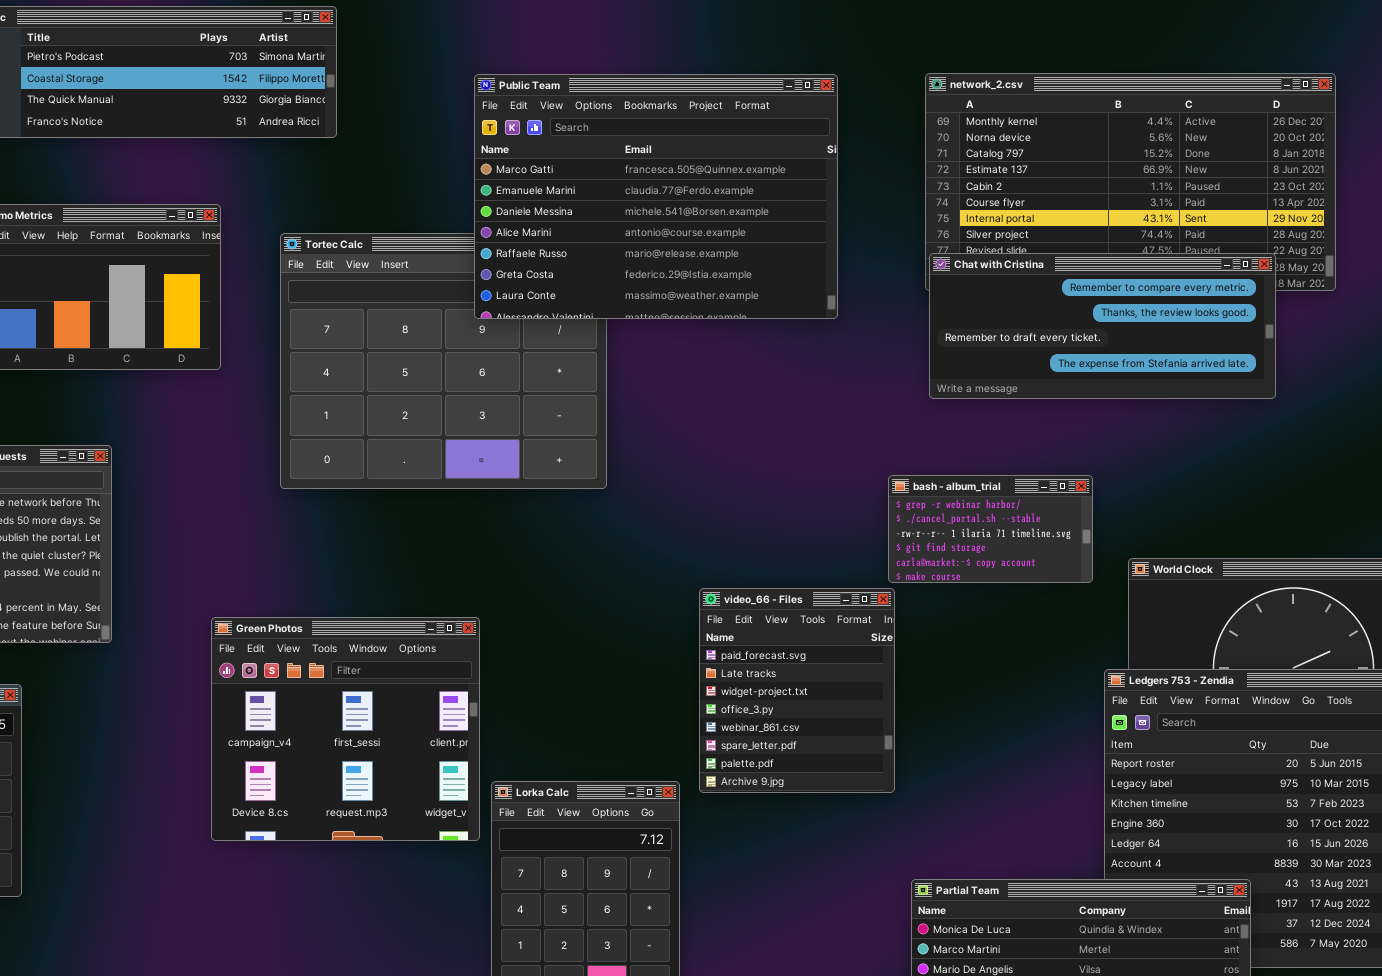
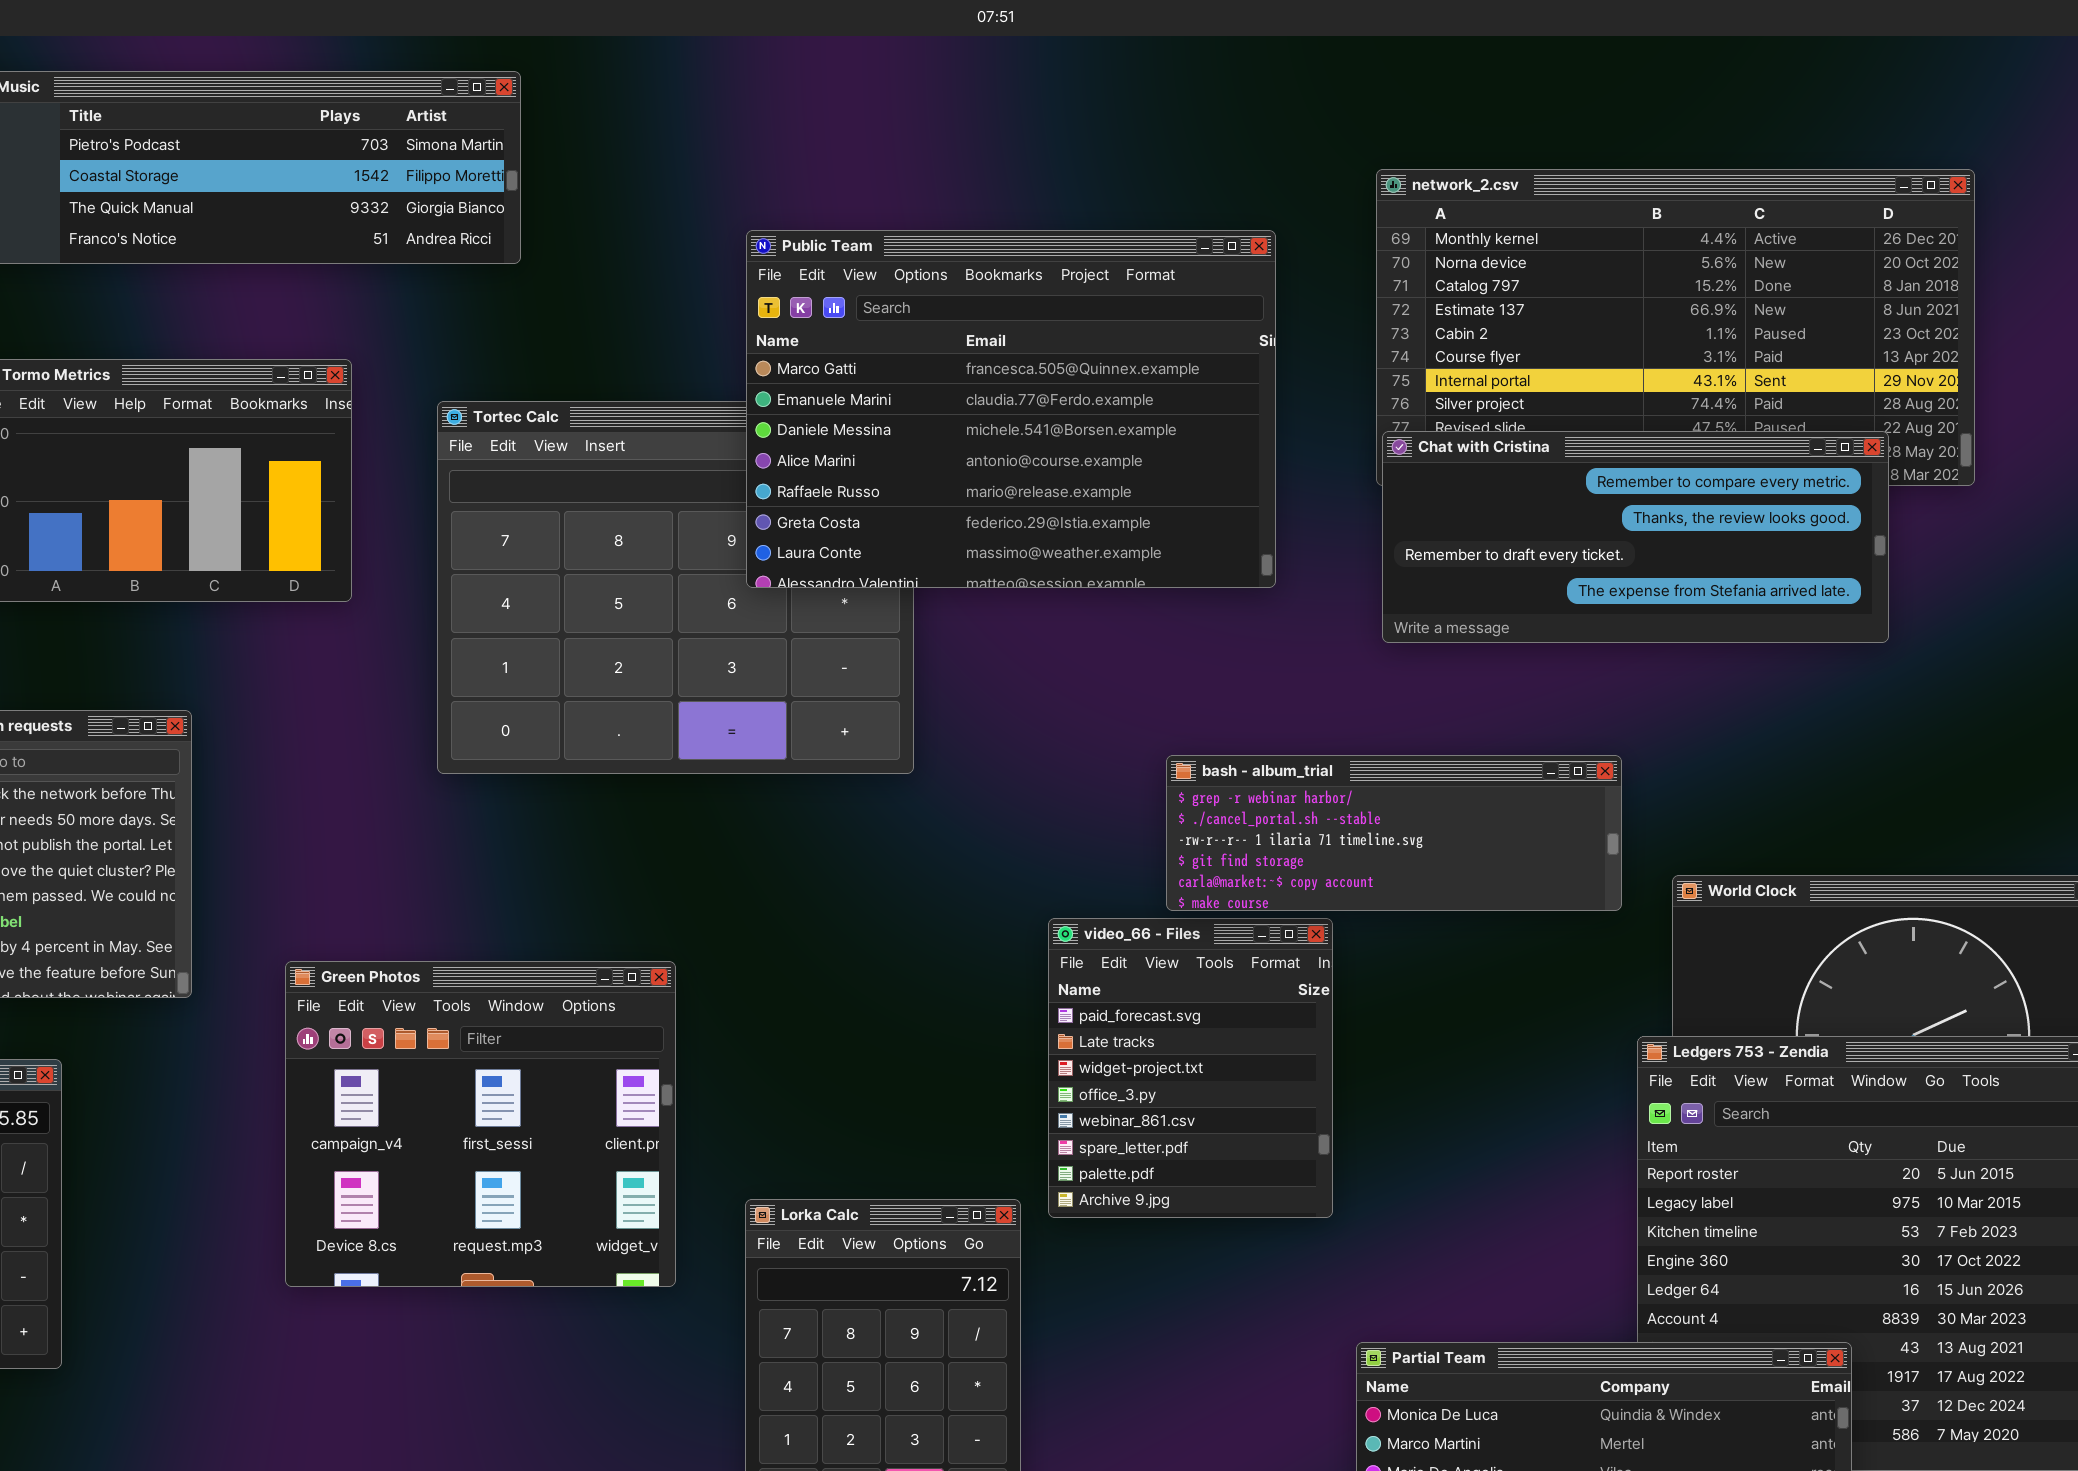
Public Team: [474,74,838,319] -> [746,230,1276,588], moved
bash - album_trial: [888,475,1093,583] -> [1166,755,1622,911], resized
Green Photos: [211,617,480,841] -> [285,961,676,1287], moved

